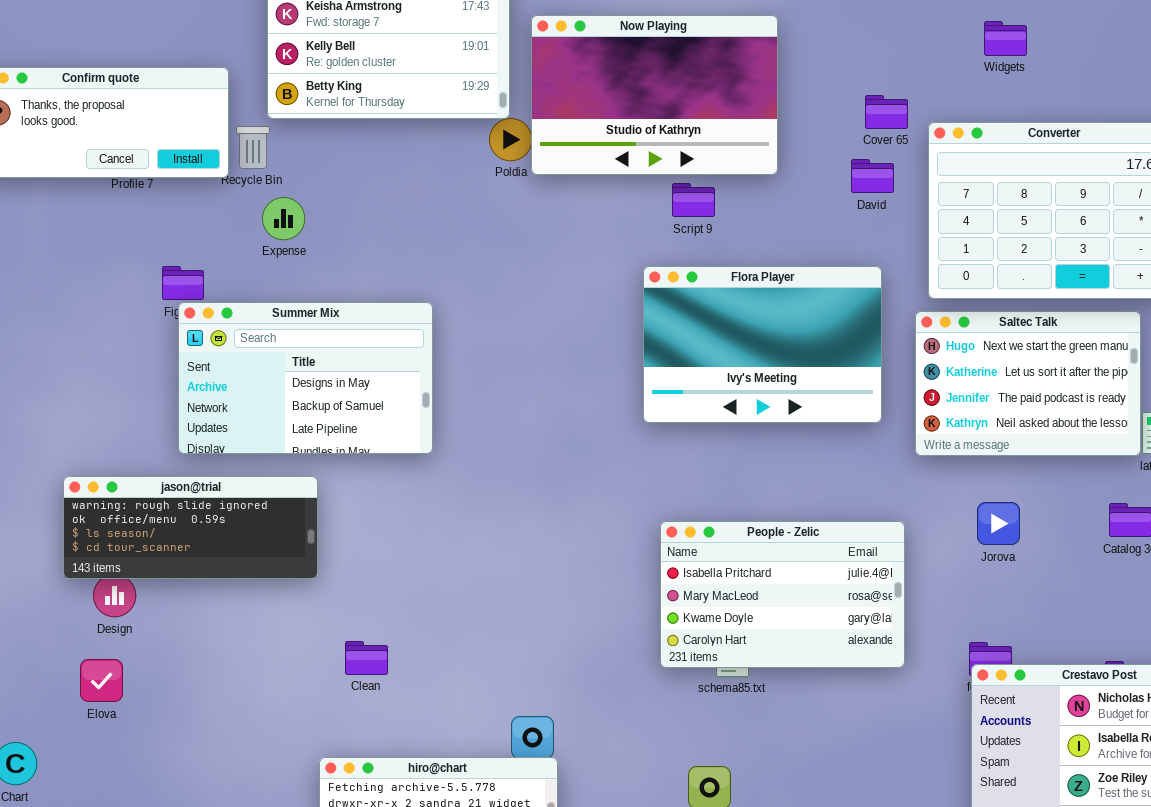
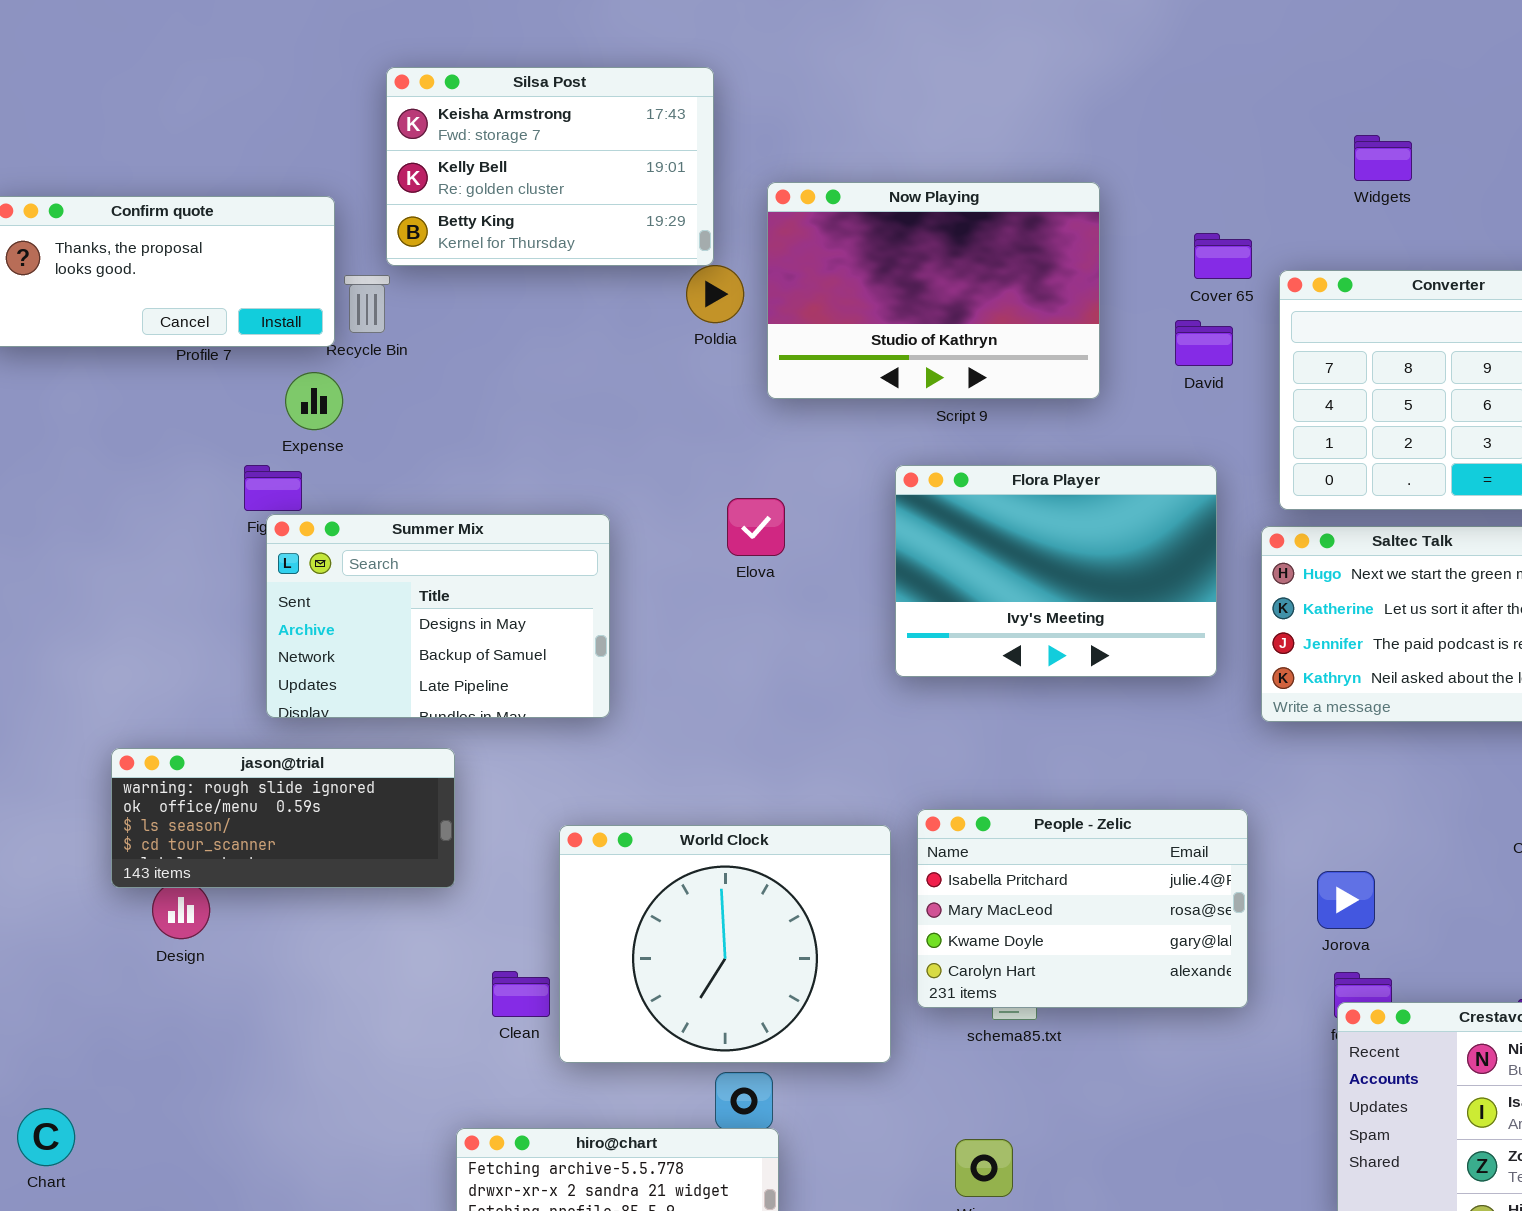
Now Playing: [531,15,778,175] -> [767,182,1100,399], moved
Expense: [262,197,305,240] -> [285,372,343,430], moved
Jorova: [977,502,1020,545] -> [1317,871,1375,929], moved
World Clock: none -> [559,825,891,1063], opened
Elova: [80,659,123,702] -> [727,498,785,556], moved

